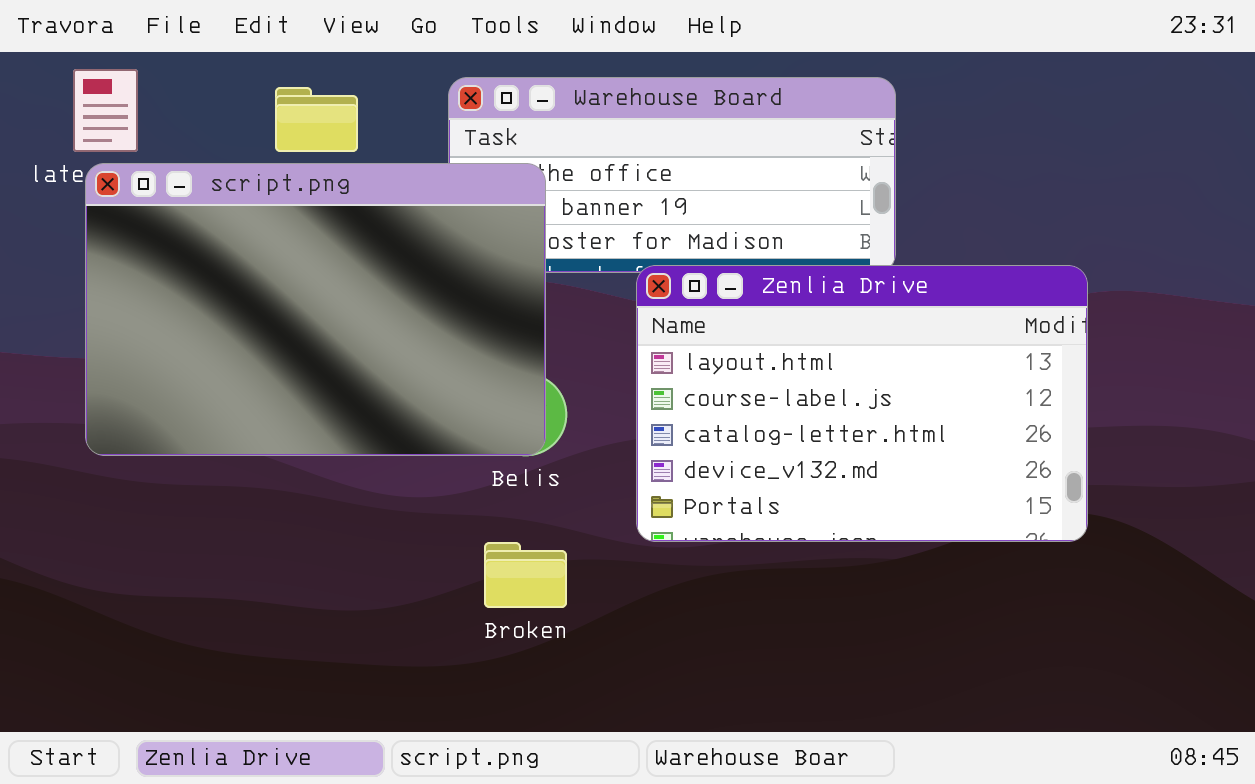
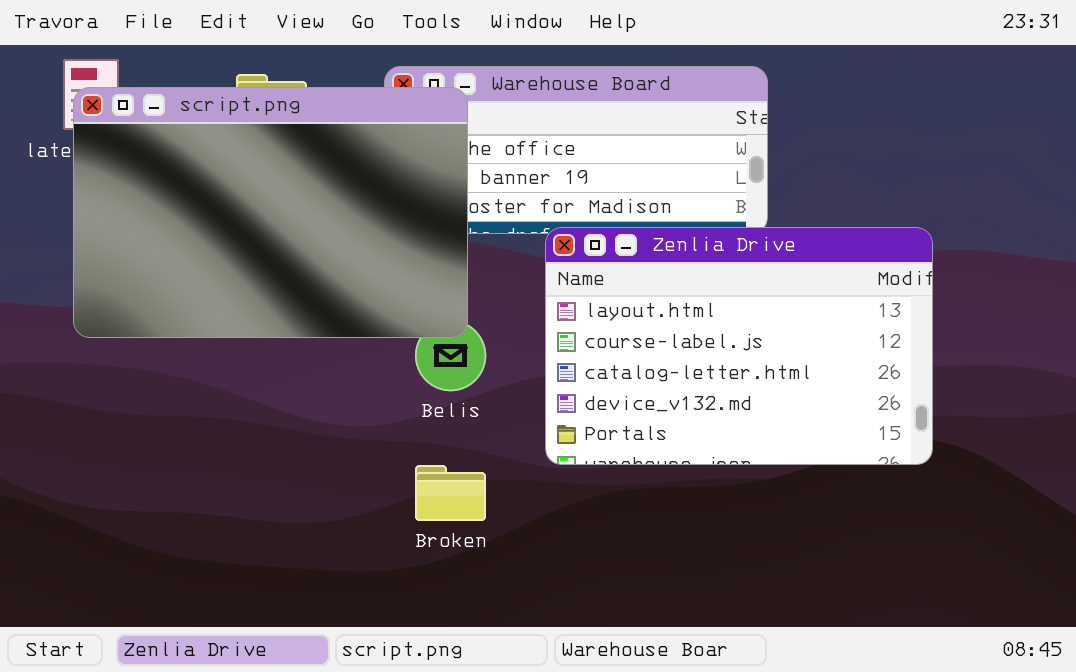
script.png: [85,163,546,456] -> [73,87,468,338], moved

